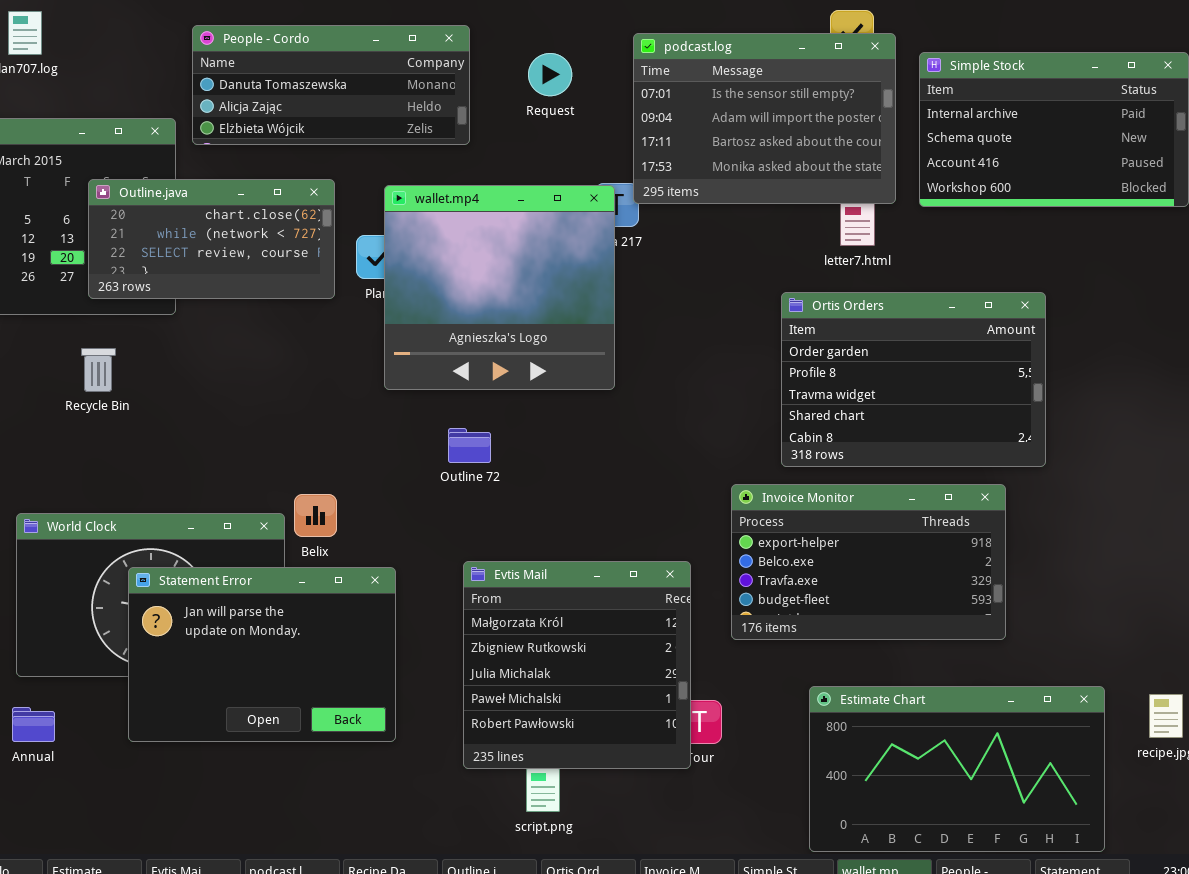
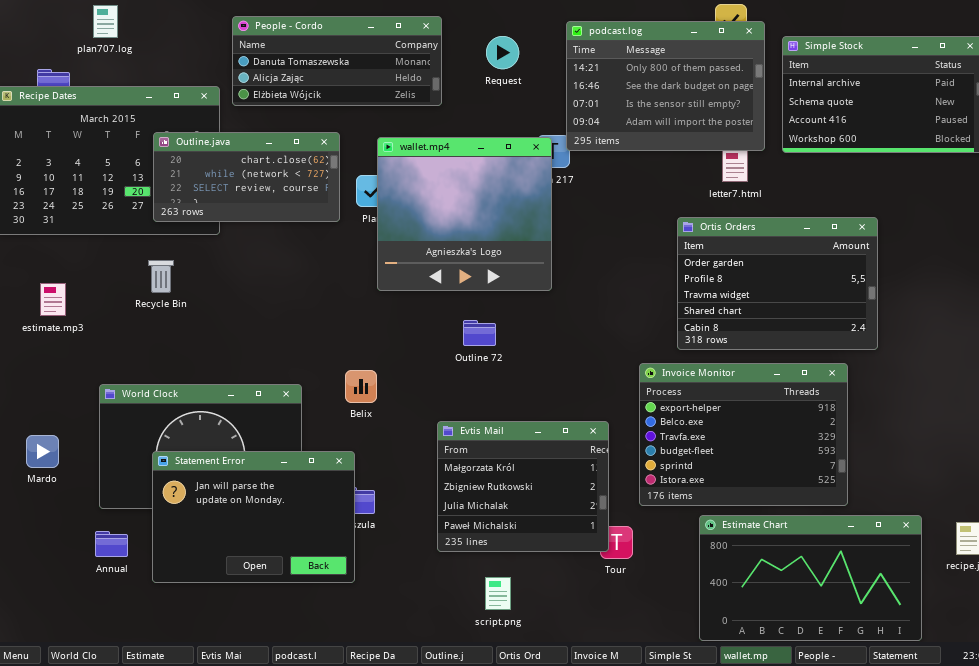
podcast.log: [633,33,896,204] -> [566,21,765,151], scrolled up 2 rows
Outline 72: [448,428,491,463] -> [463,320,496,346], moved
Invoice Monitor: [731,484,1006,640] -> [639,363,848,506], resized
Belix: [294,494,337,537] -> [345,370,377,403], moved
Evtis Mail: [463,561,691,769] -> [437,421,609,552], resized
Statement Error: [128,567,396,742] -> [152,451,355,583], moved

